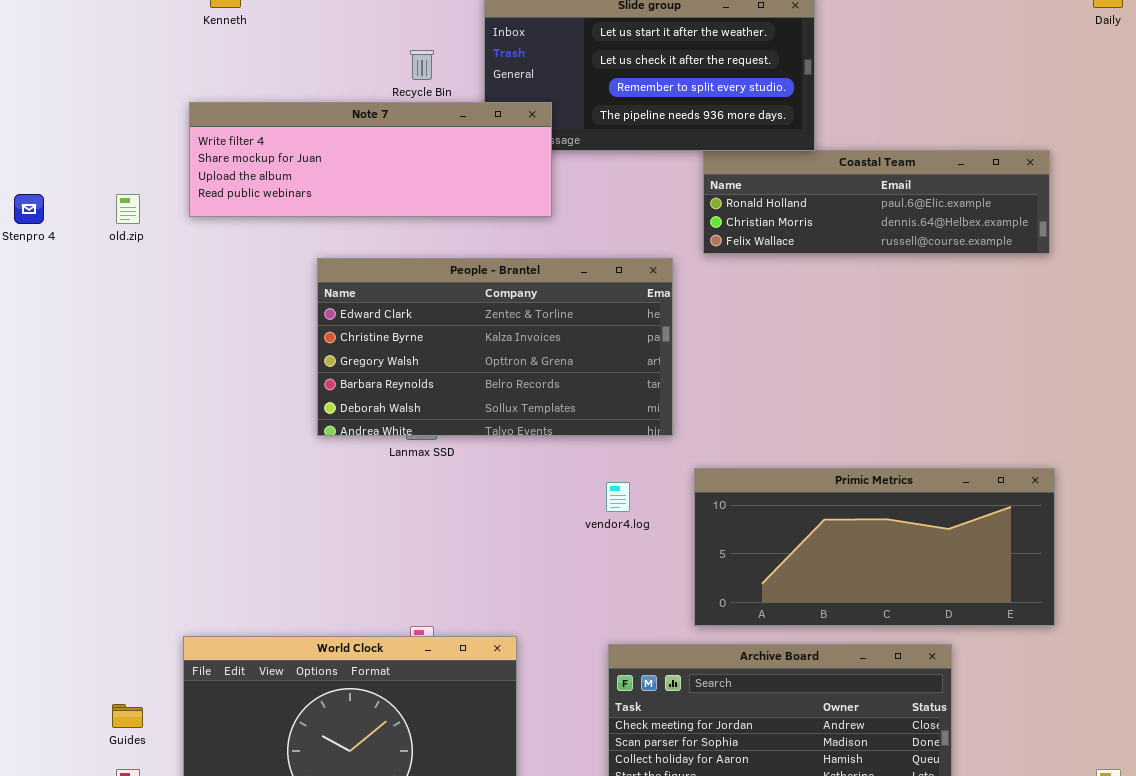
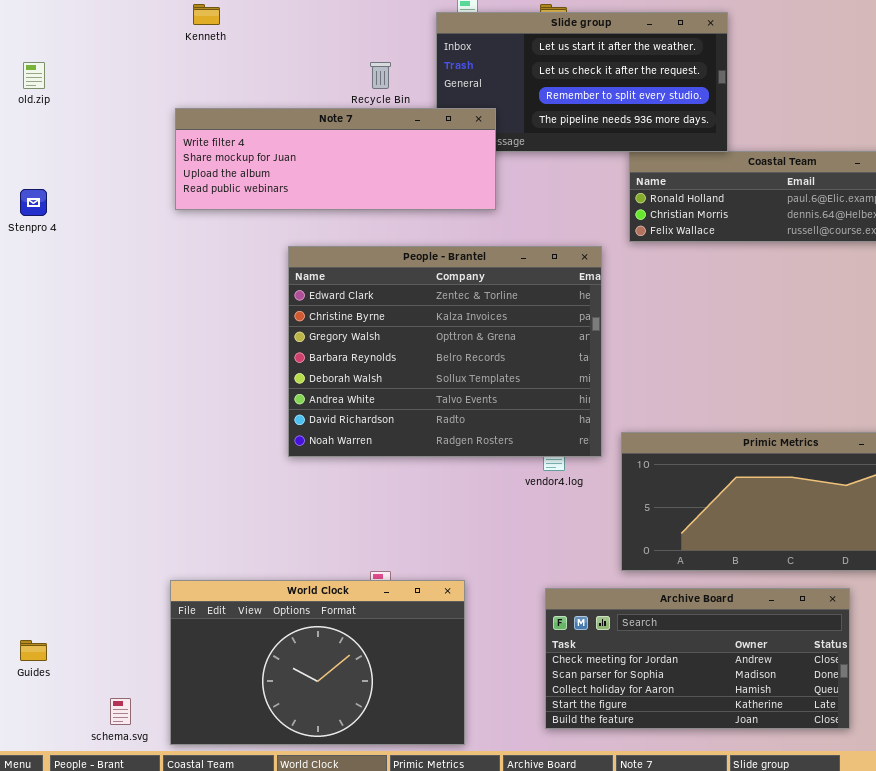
old.zip: [116,194,140,224] -> [23,62,45,89], moved
People - Brantel: [317,258,673,436] -> [288,246,602,457], resized
Guides: [112,704,143,728] -> [20,640,47,661], moved

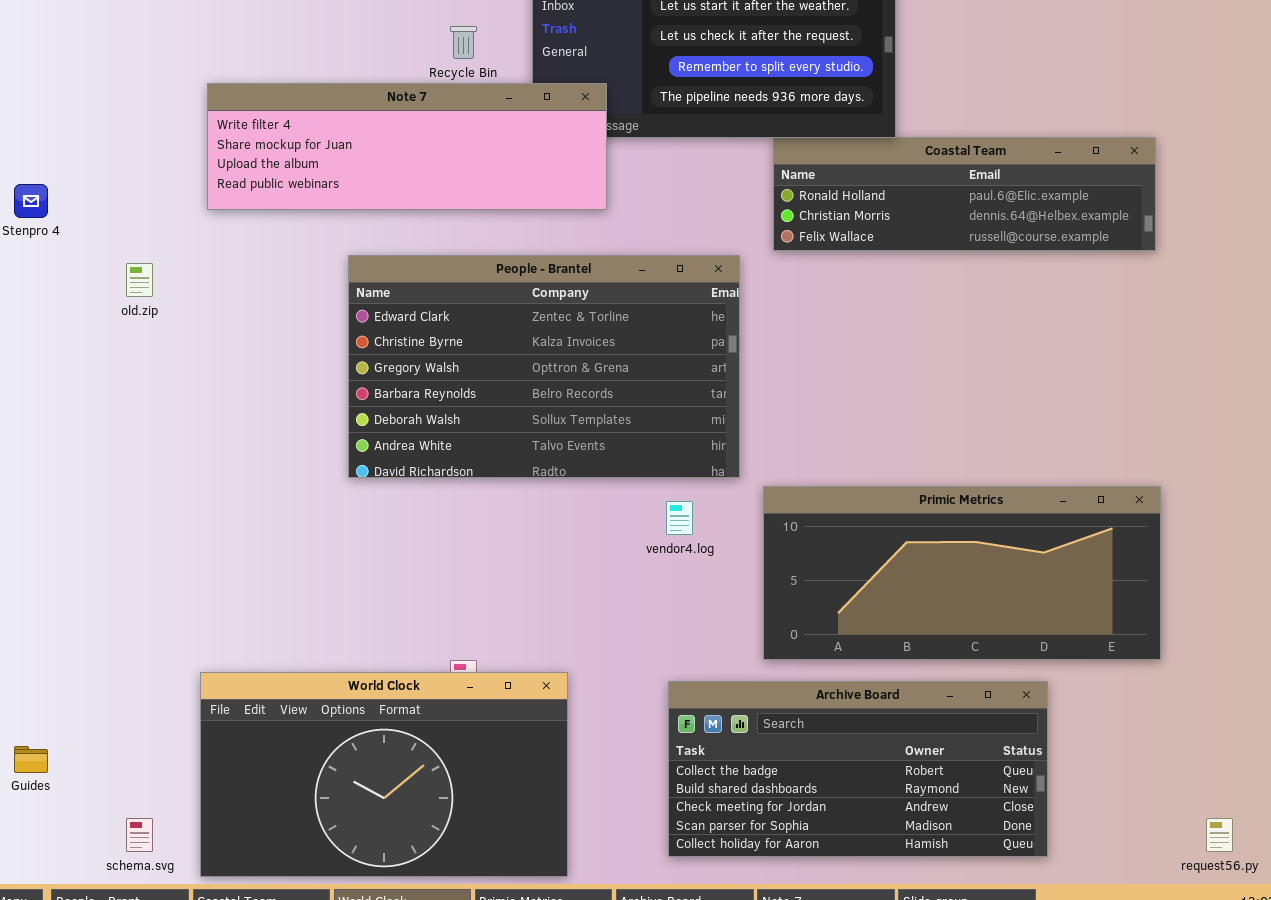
old.zip: [23,62,45,89] -> [126,263,153,297], moved
People - Brantel: [288,246,602,457] -> [348,255,740,478], resized
Archive Board: [545,588,850,729] -> [668,681,1048,857], scrolled up 2 rows

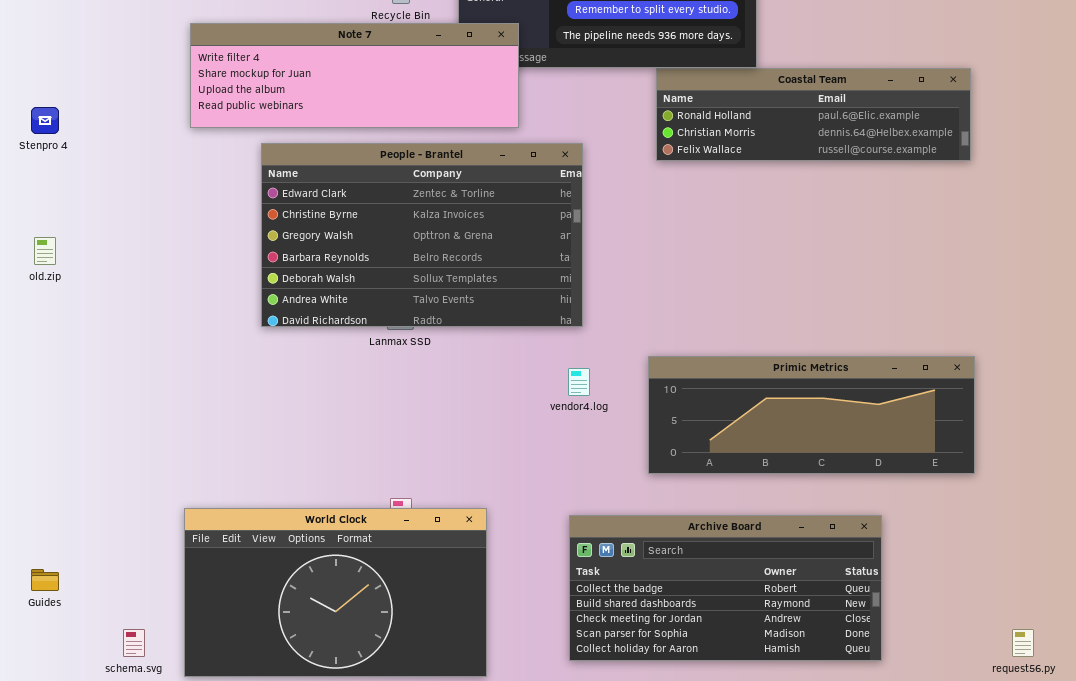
People - Brantel: [348,255,740,478] -> [261,143,583,327], moved
old.zip: [126,263,153,297] -> [34,237,56,265], moved
Primic Metrics: [763,486,1161,660] -> [648,356,975,474], resized

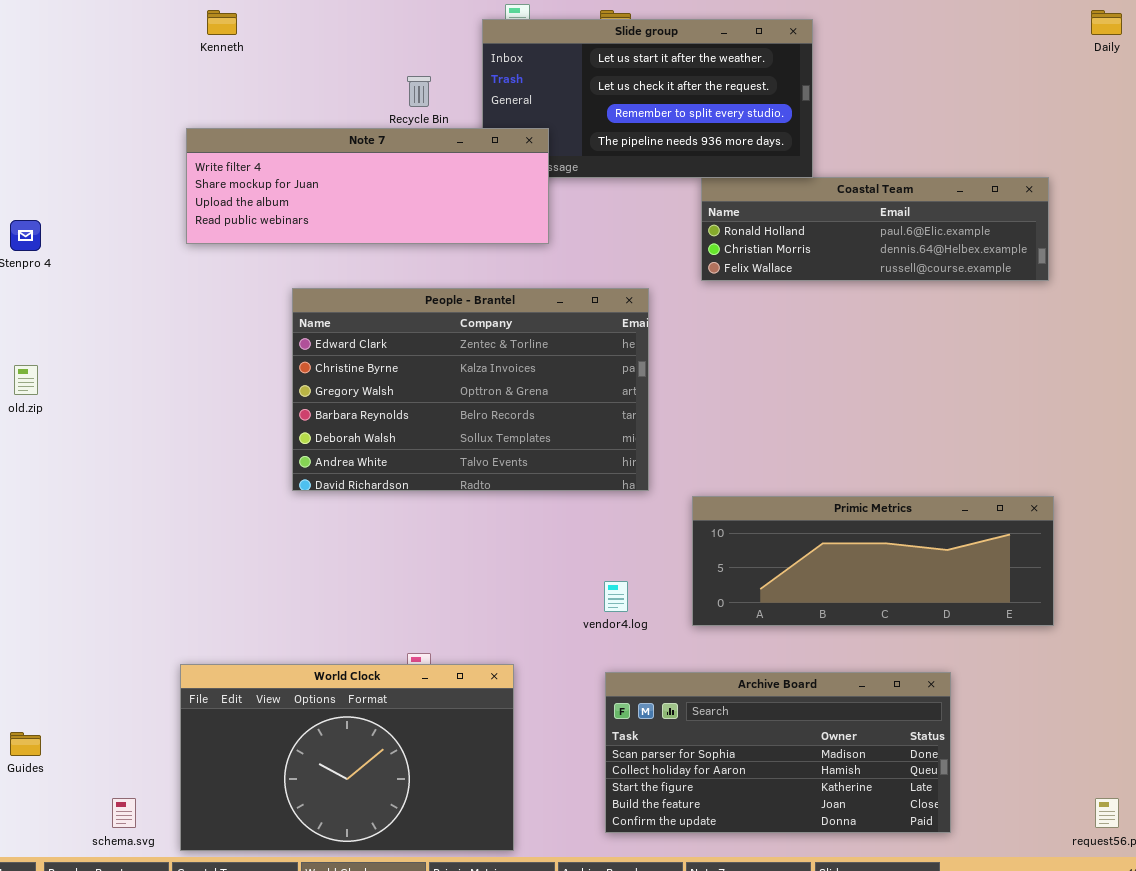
People - Brantel: [261,143,583,327] -> [292,288,649,491], moved
vendor4.log: [568,368,590,396] -> [604,581,628,612], moved
Archive Board: [569,515,882,661] -> [605,672,951,833], scrolled down 3 rows

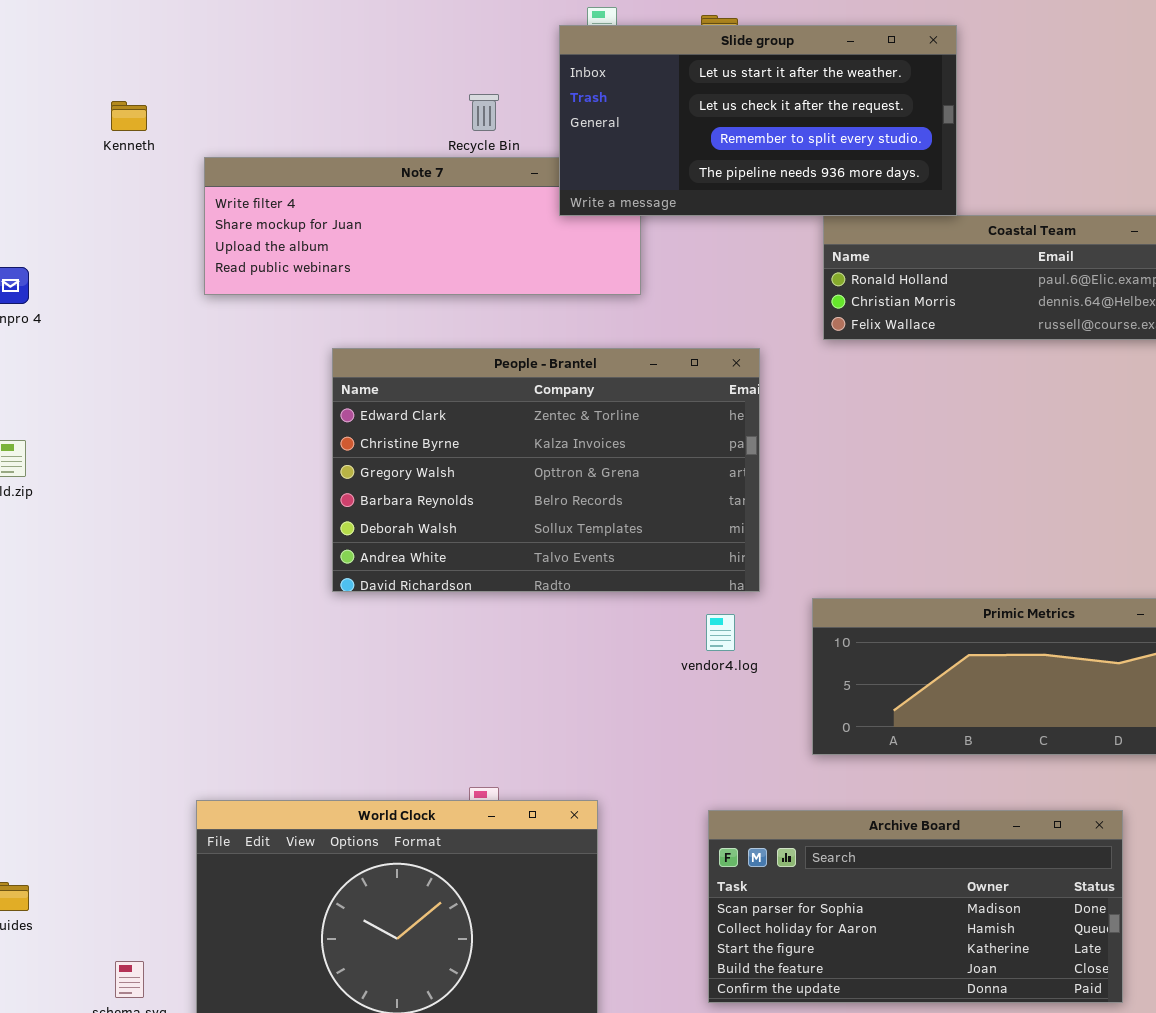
Kenneth: [207,10,237,35] -> [111,101,147,131], moved
Slide group: [482,19,813,178] -> [559,25,957,216], raised
vendor4.log: [604,581,628,612] -> [706,614,735,651], moved

